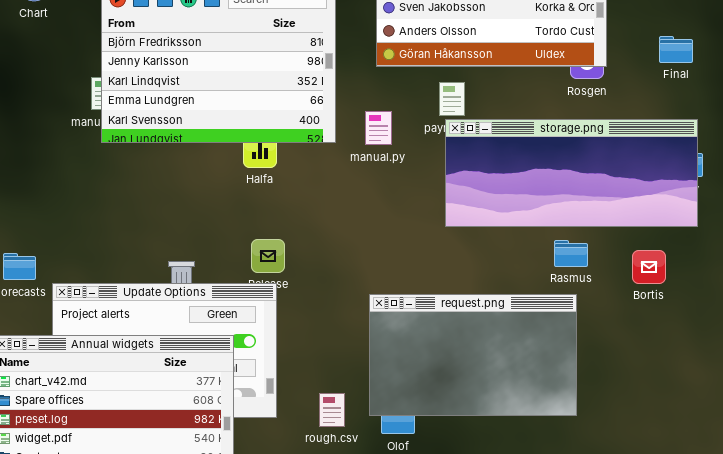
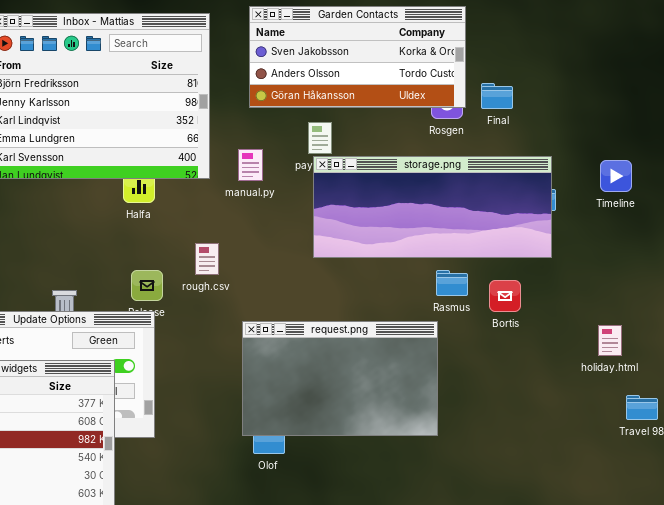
Final: [659,36,693,63] -> [481,83,513,109], moved
Rasmus: [554,240,588,267] -> [436,270,468,296], moved
rough.csv: [319,393,345,427] -> [195,243,219,275], moved

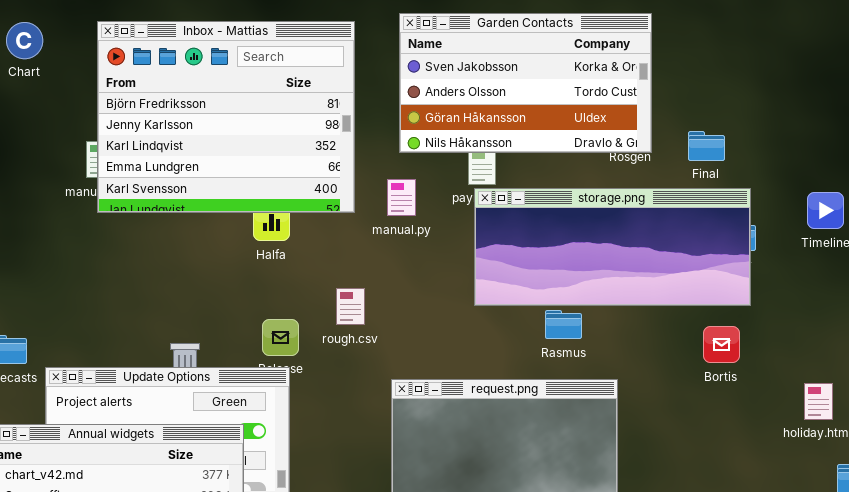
Garden Contacts: [249,6,466,108] -> [399,13,652,153], resized
Final: [481,83,513,109] -> [688,131,725,161], moved
Rasmus: [436,270,468,296] -> [545,310,582,339], moved
Bortis: [489,280,521,312] -> [703,326,740,363], moved

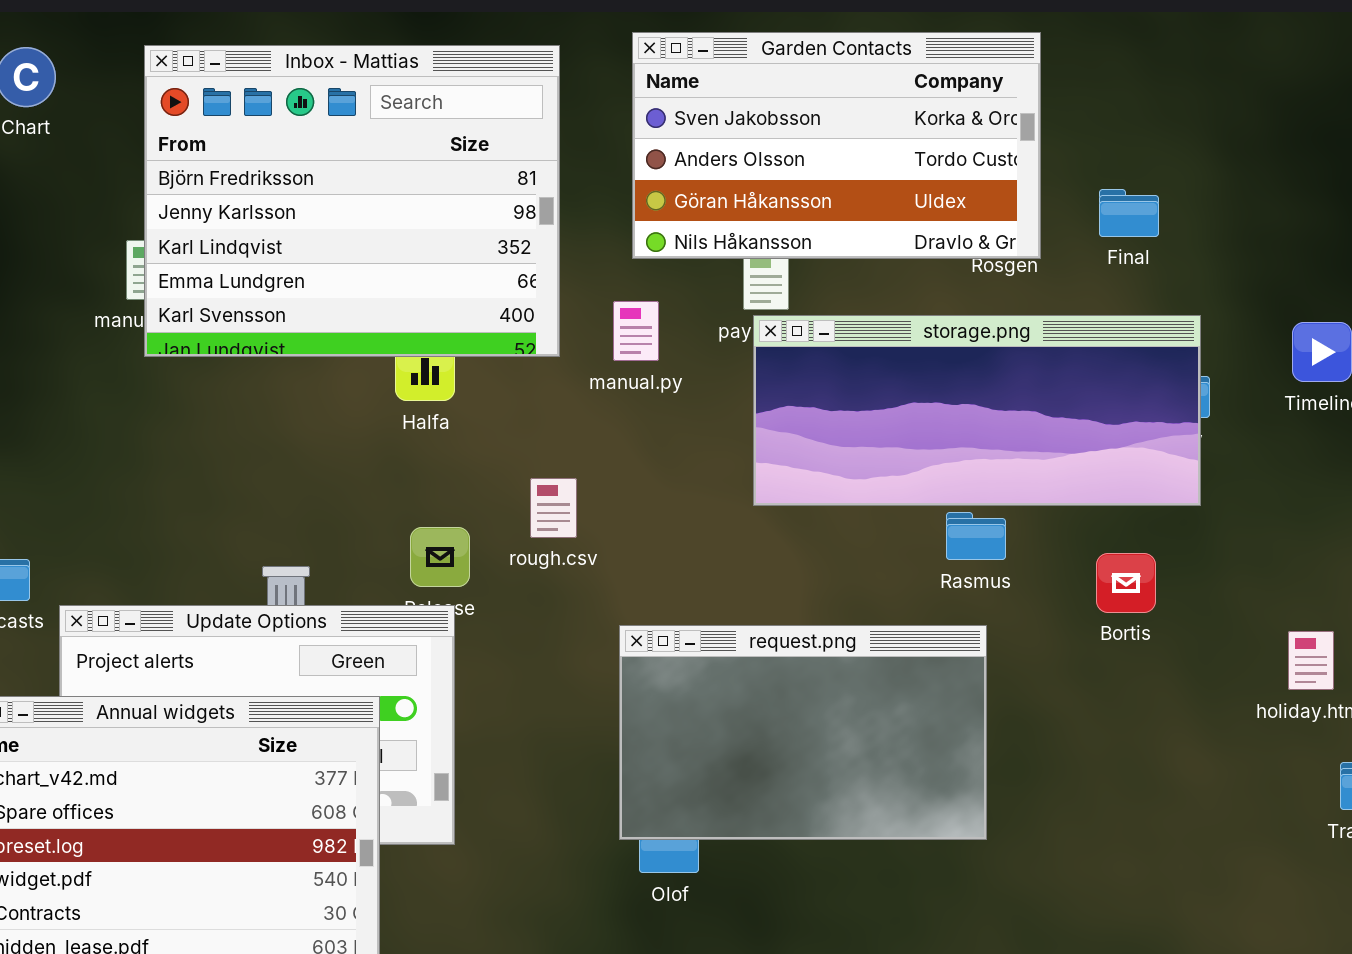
Final: [688,131,725,161] -> [1099,189,1159,237], moved
Rasmus: [545,310,582,339] -> [946,512,1006,560], moved
Bortis: [703,326,740,363] -> [1096,553,1156,613], moved

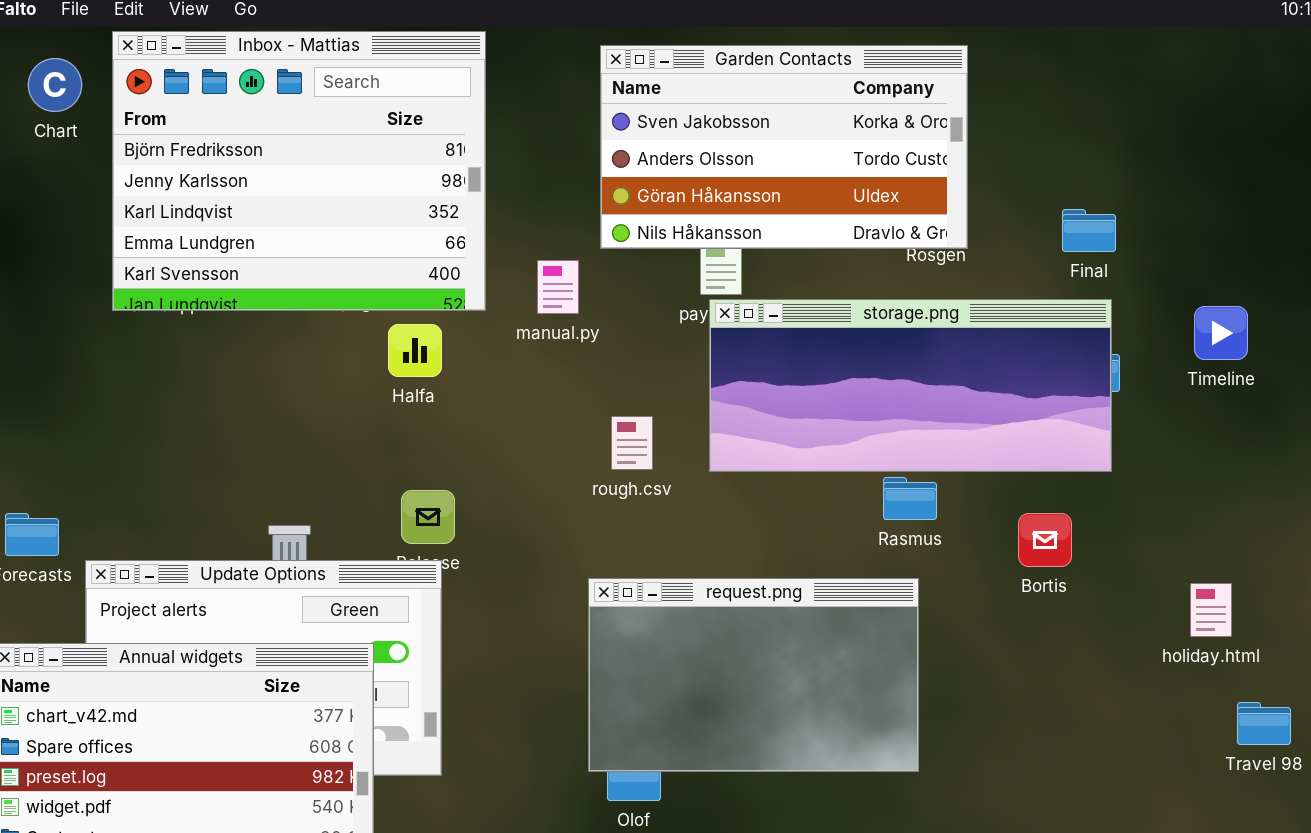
Inbox - Mattias: [144,45,560,357] -> [112,31,486,311], moved
Final: [1099,189,1159,237] -> [1062,209,1116,252], moved
manual.py: [613,301,659,361] -> [537,260,579,314], moved
rough.csv: [530,478,577,538] -> [611,416,653,470], moved

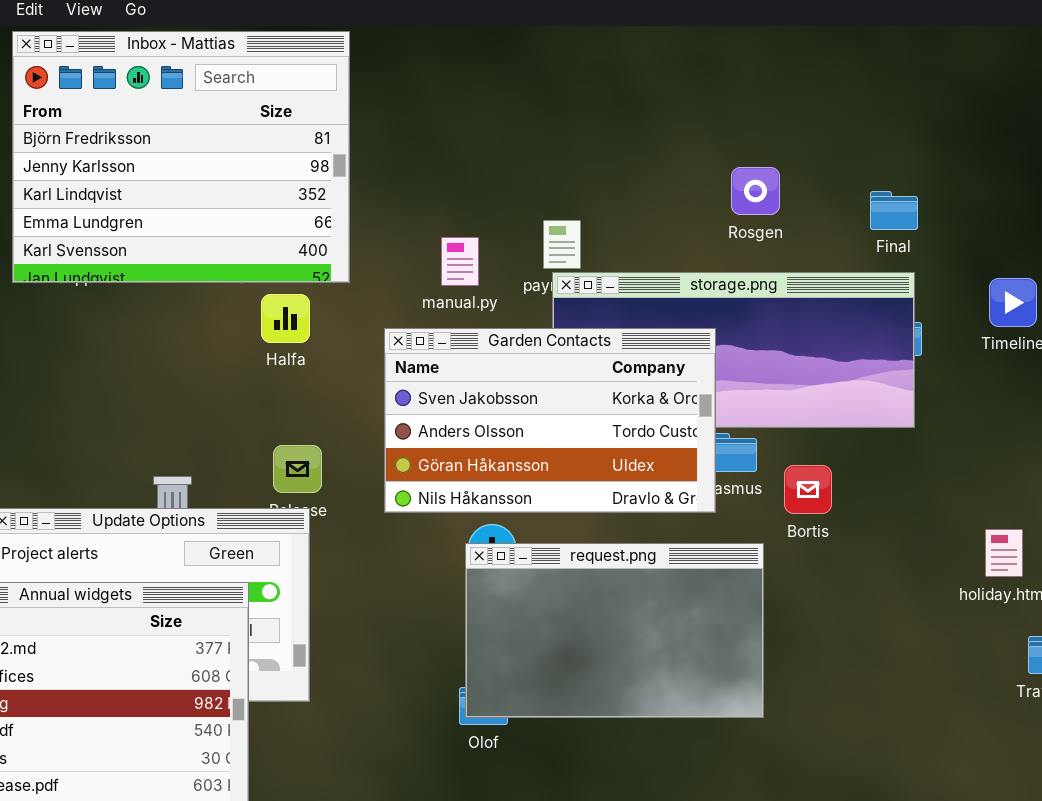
Garden Contacts: [600,45,968,249] -> [384,328,716,513], moved
manual.py: [537,260,579,314] -> [441,237,479,286], moved
Bortis: [1018,513,1072,567] -> [784,465,832,514], moved
request.png: [588,578,919,772] -> [465,543,764,718], moved

